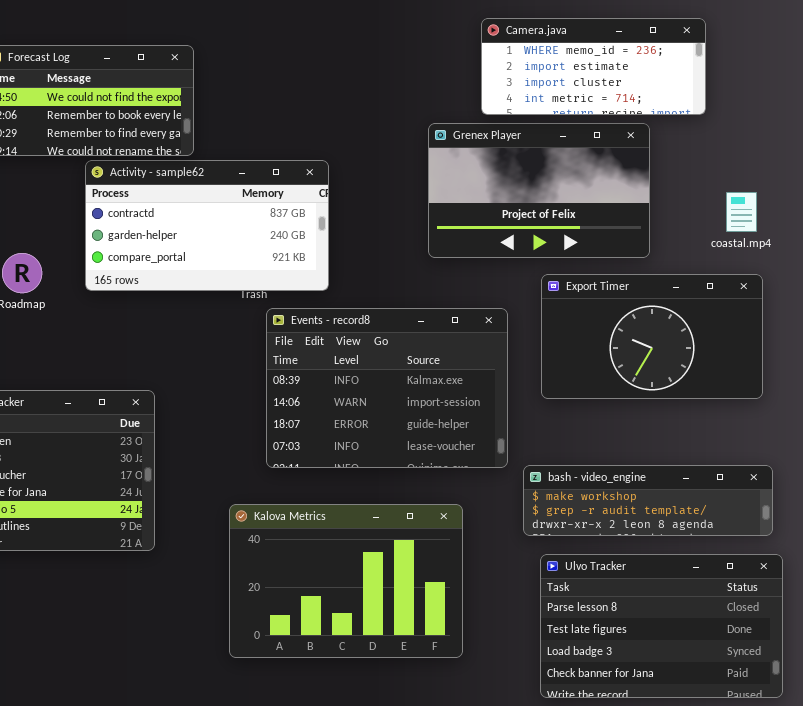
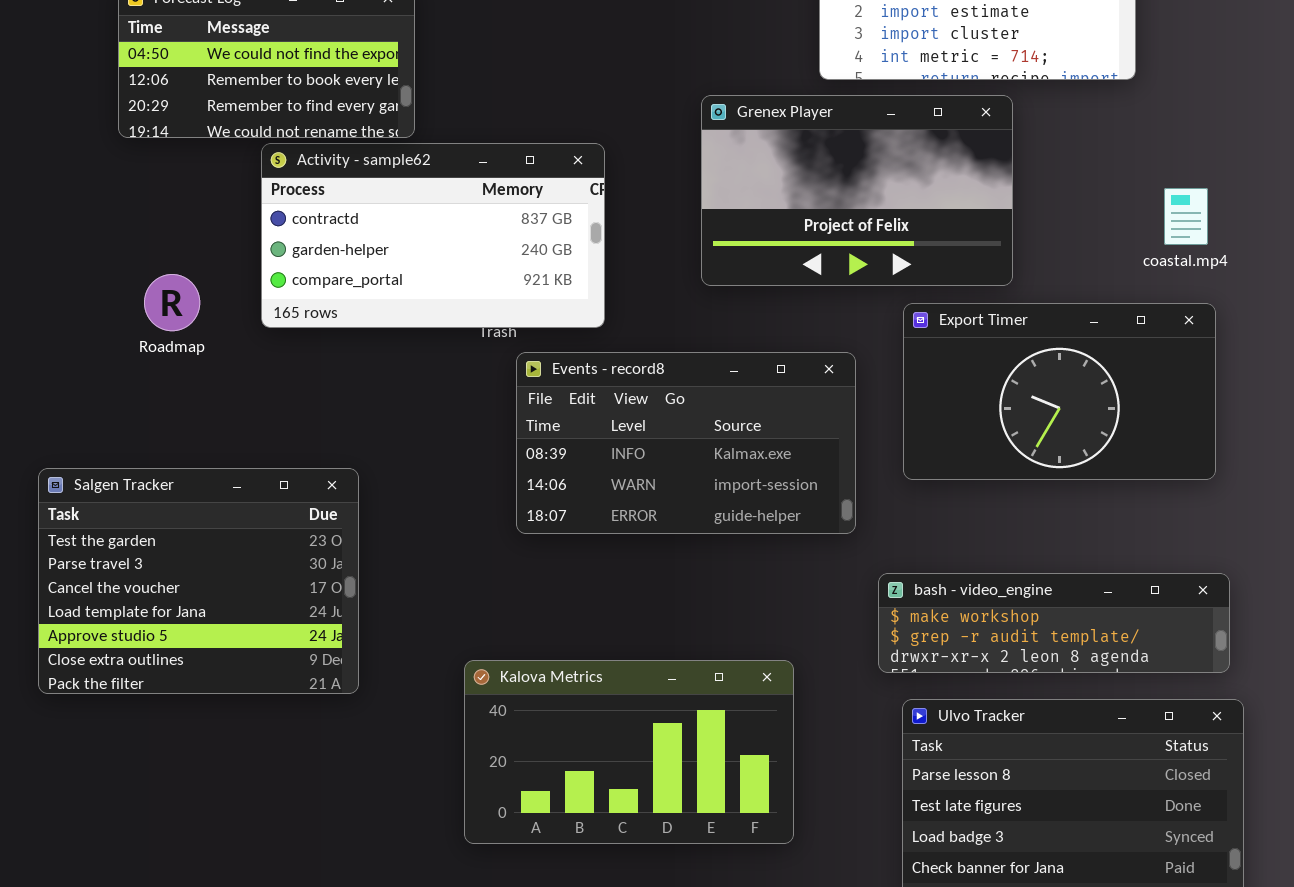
Grenex Player: [428,123,650,258] -> [701,95,1013,286], moved
Events - record8: [266,308,508,468] -> [516,352,856,534], resized
Kalova Metrics: [229,504,463,658] -> [464,660,794,844], resized

